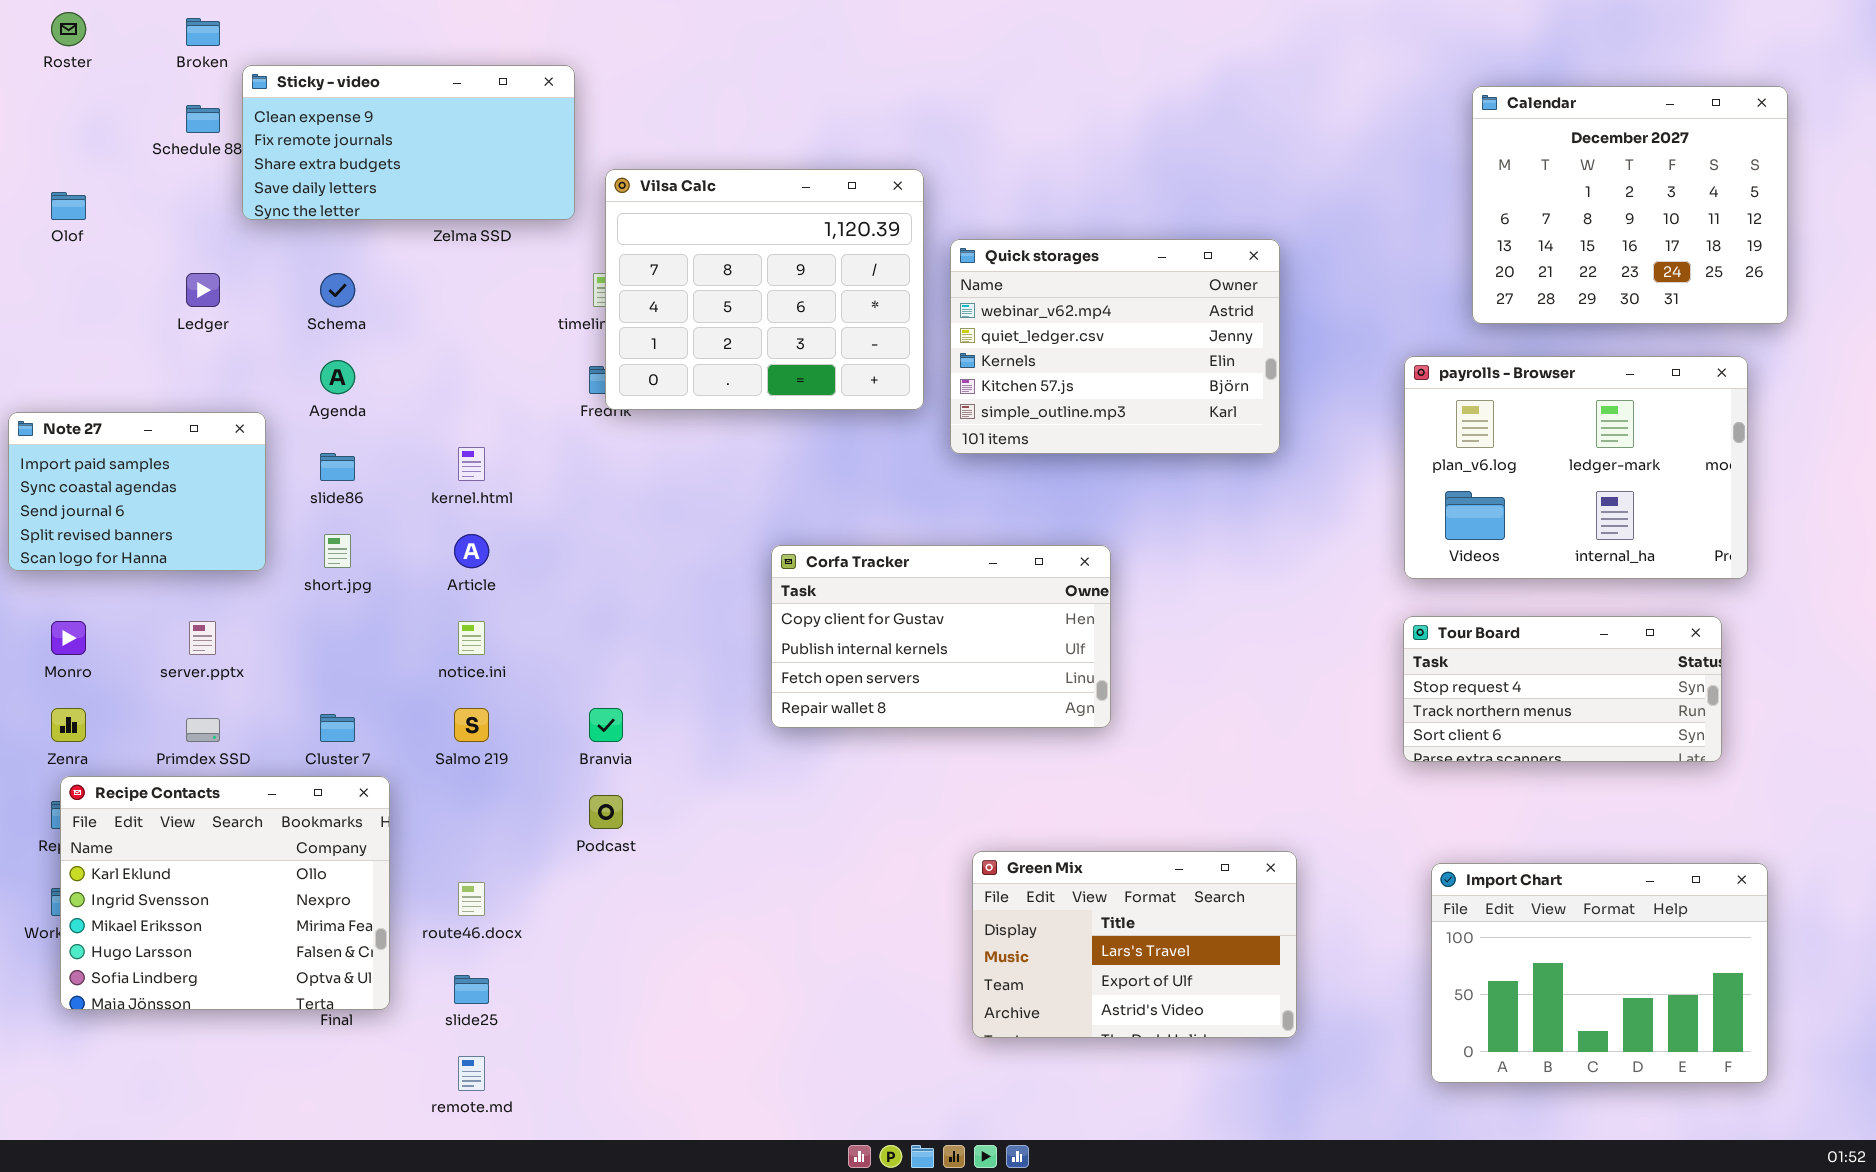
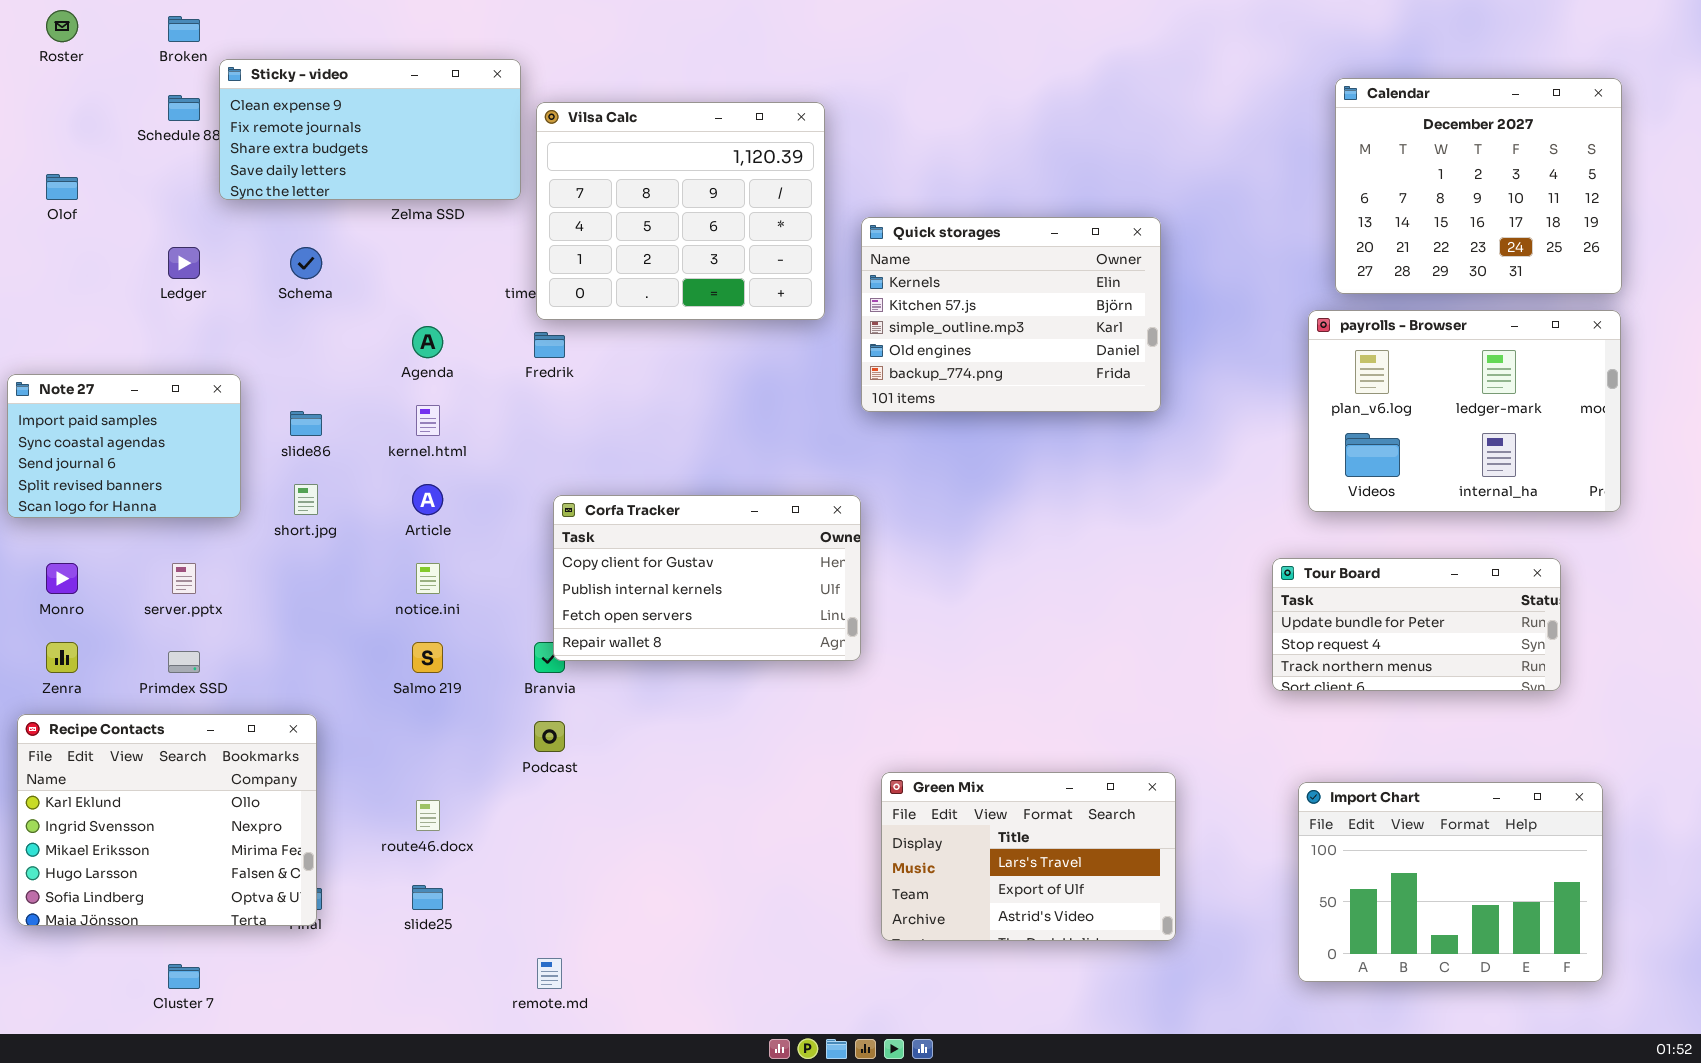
Vilsa Calc: [605,169,924,410] -> [536,102,825,320], moved
Quick storages: [950,239,1280,454] -> [861,217,1161,412], scrolled down 2 rows
payrolls - Browser: [1404,356,1748,579] -> [1308,310,1621,512], moved
Agenda: [320,360,355,394] -> [412,326,443,358], moved
Corfa Tracker: [771,545,1111,728] -> [553,495,861,661], moved
Tour Board: [1403,616,1722,762] -> [1272,558,1561,691], scrolled up 1 row
Cluster 7: [320,714,355,742] -> [168,964,200,989], moved
Recipe Contacts: [60,776,390,1010] -> [17,714,317,926], moved
remote.md: [458,1056,485,1091] -> [537,958,562,989], moved

